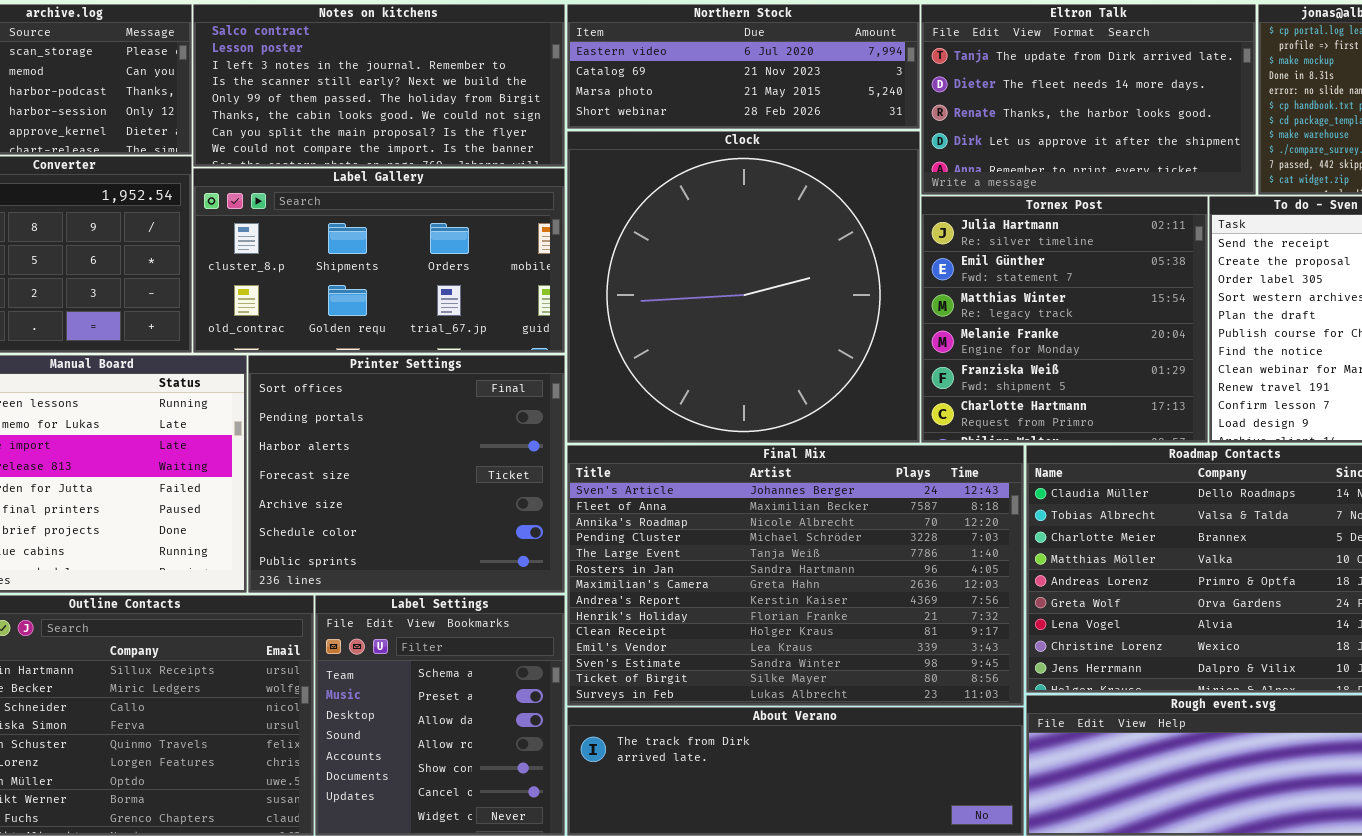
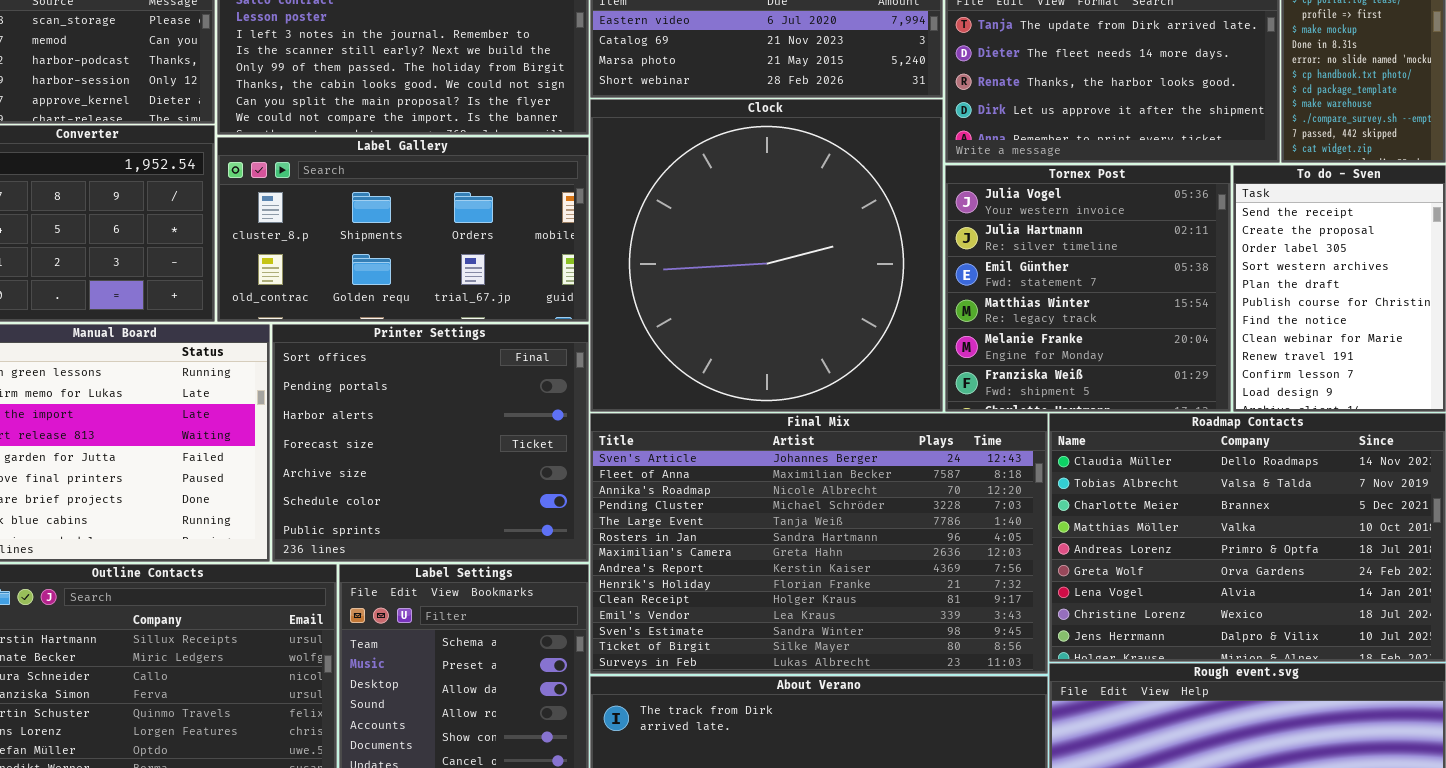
Tornex Post: [921,196,1208,443] -> [945,165,1231,412], scrolled up 1 row

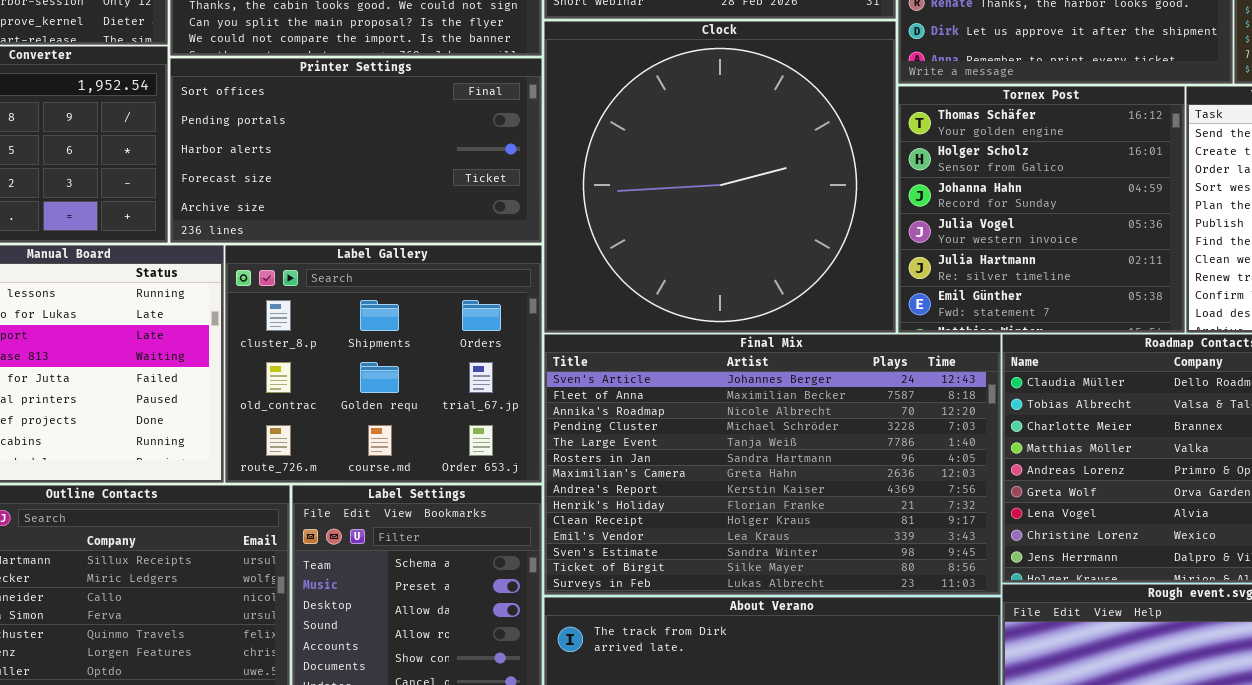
Label Gallery: [217,137,589,322] -> [225,245,542,483], moved, resized
Tornex Post: [945,165,1231,412] -> [898,86,1185,333], scrolled up 3 rows
Printer Settings: [272,324,589,562] -> [170,58,542,243], moved, resized

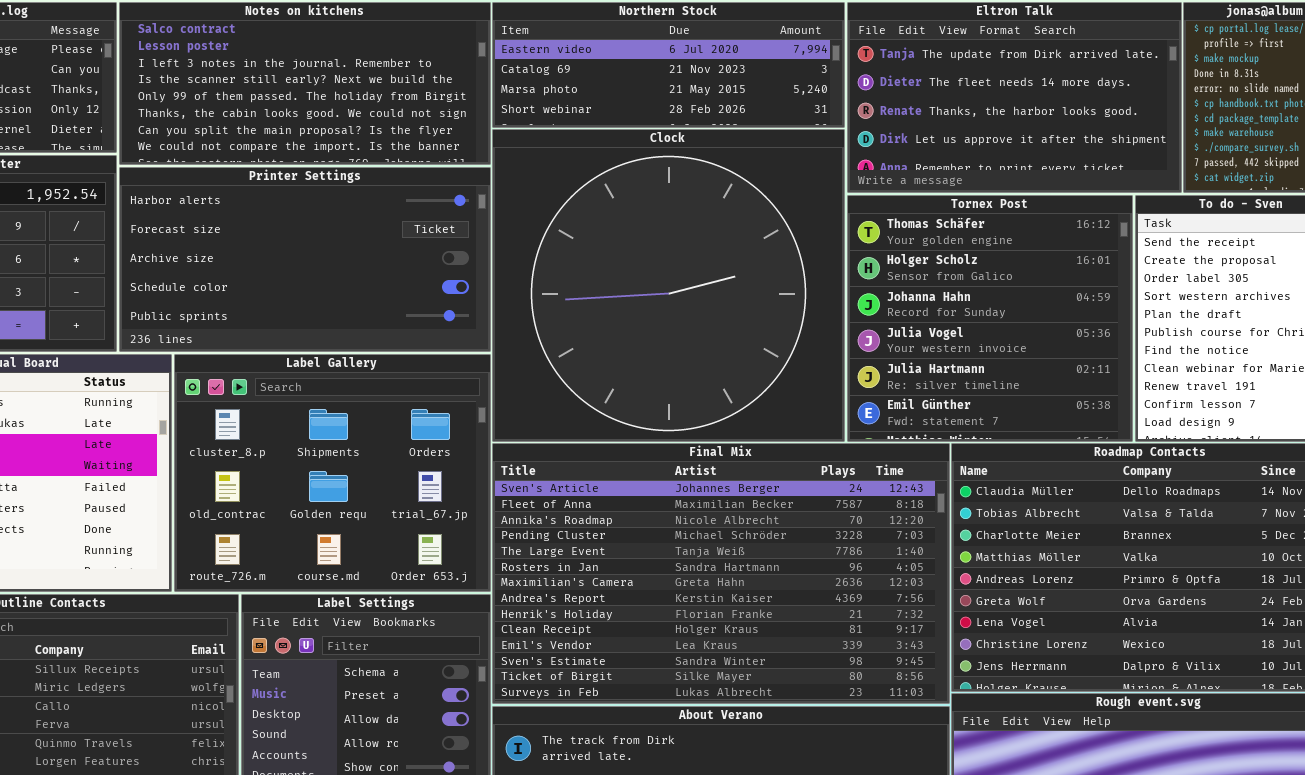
Printer Settings: [170,58,542,243] -> [119,167,491,352], scrolled down 2 rows

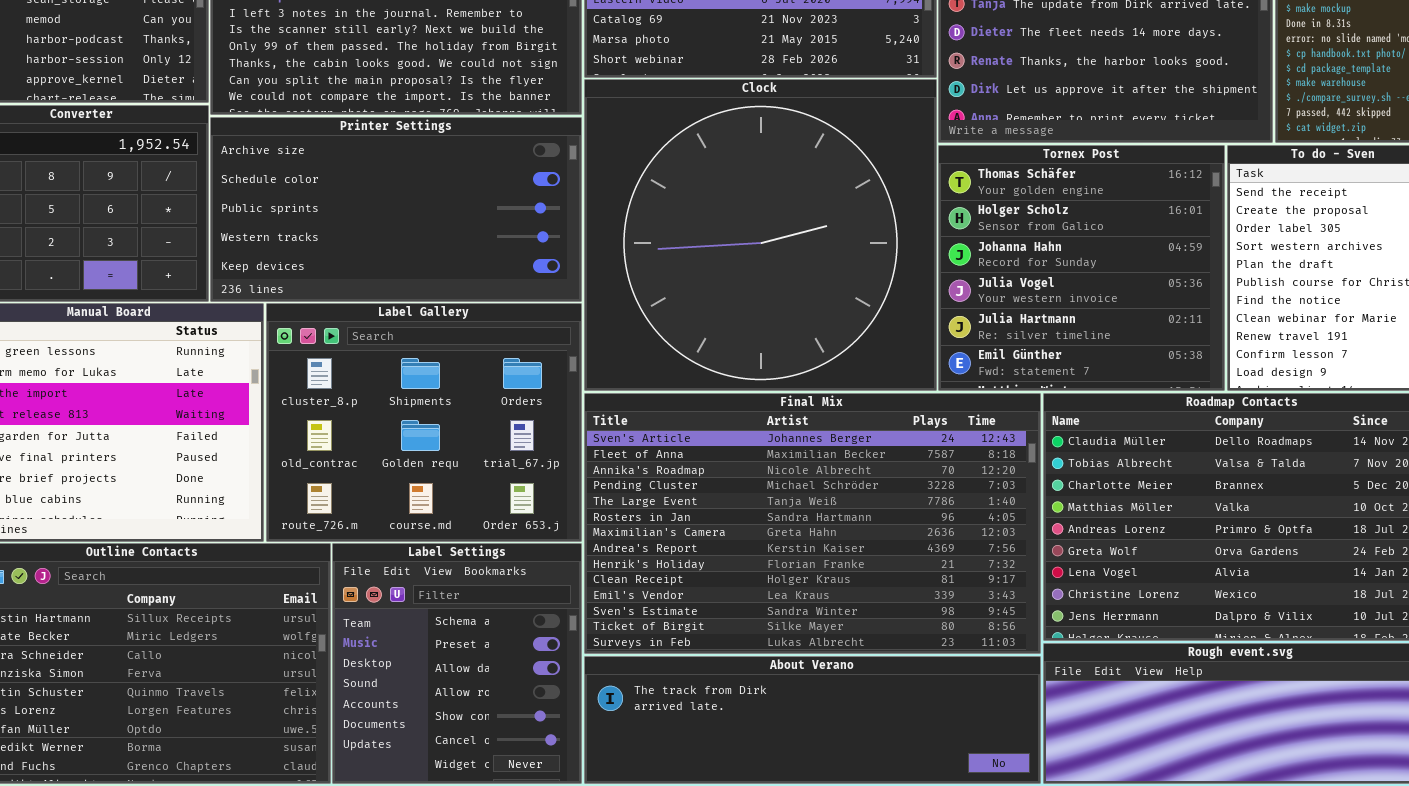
Printer Settings: [119,167,491,352] -> [210,117,582,302], scrolled down 2 rows

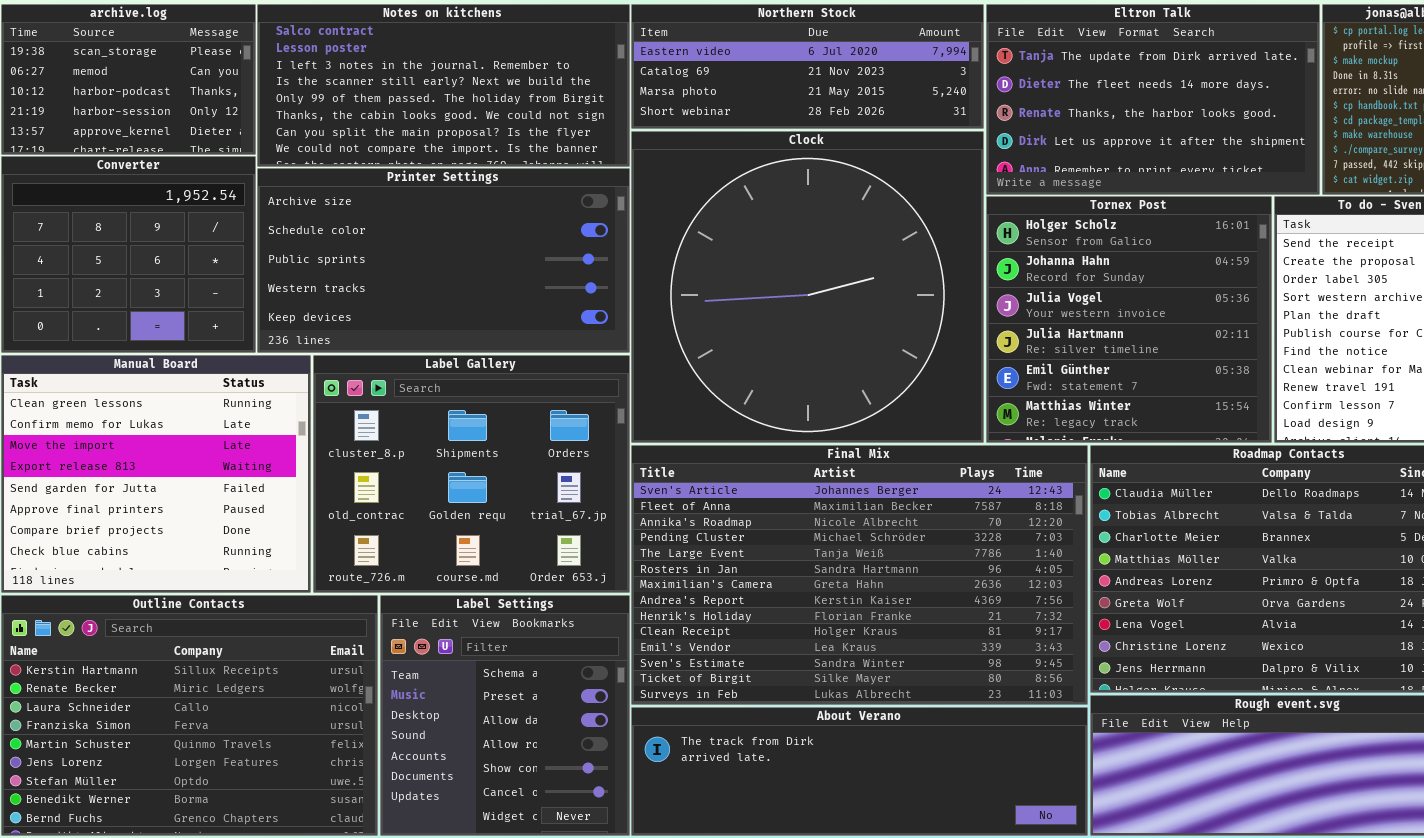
Tornex Post: [938,145,1225,391] -> [986,196,1272,443], scrolled down 1 row

